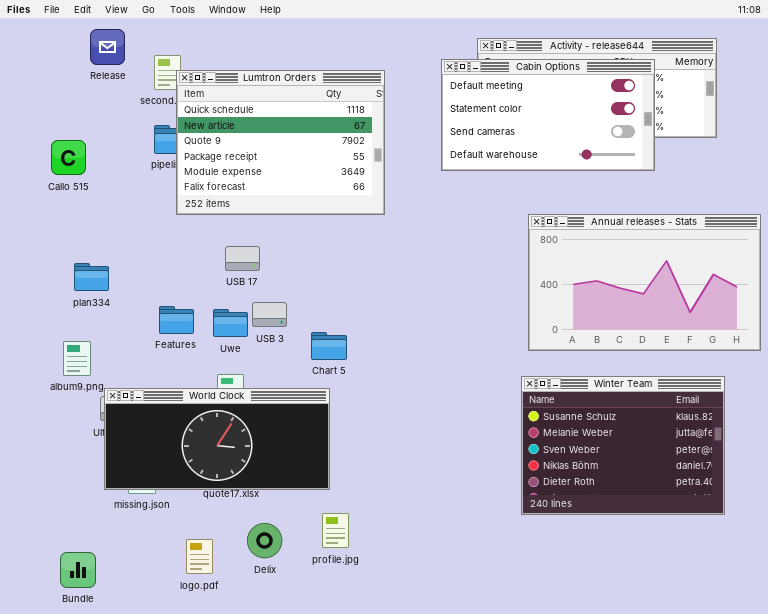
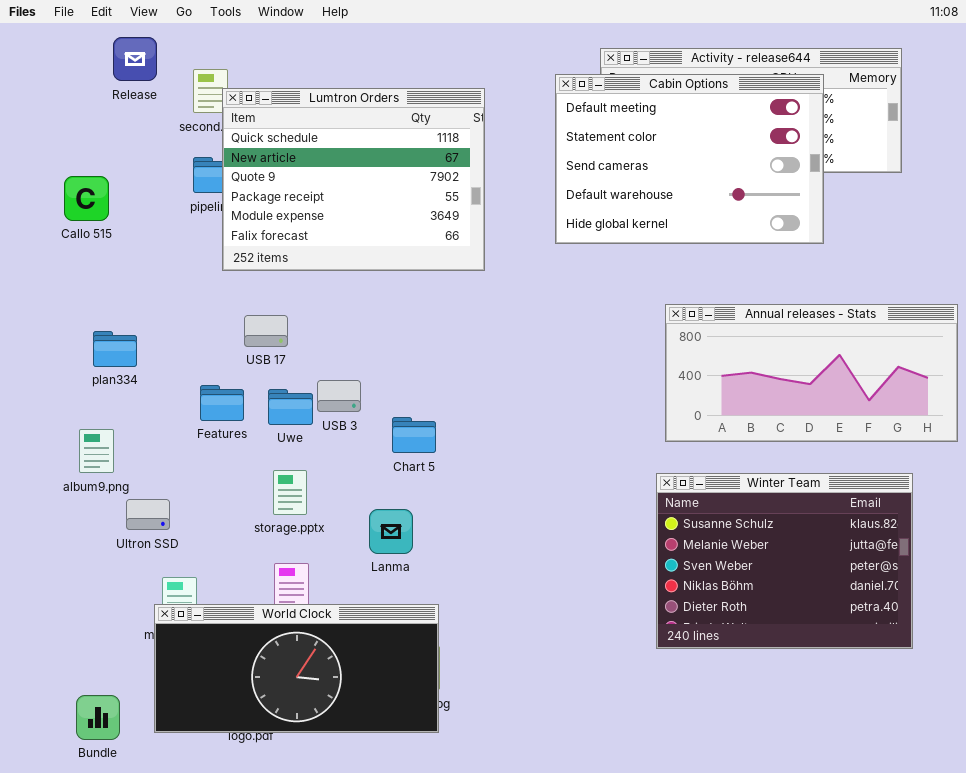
Cabin Options: [441,59,655,171] -> [555,74,824,244], resized
Annual releases - Stats: [528,214,761,351] -> [665,304,958,442], resized
USB 17: [225,246,260,271] -> [244,315,288,347], moved
World Clock: [104,388,330,490] -> [154,604,439,733], moved

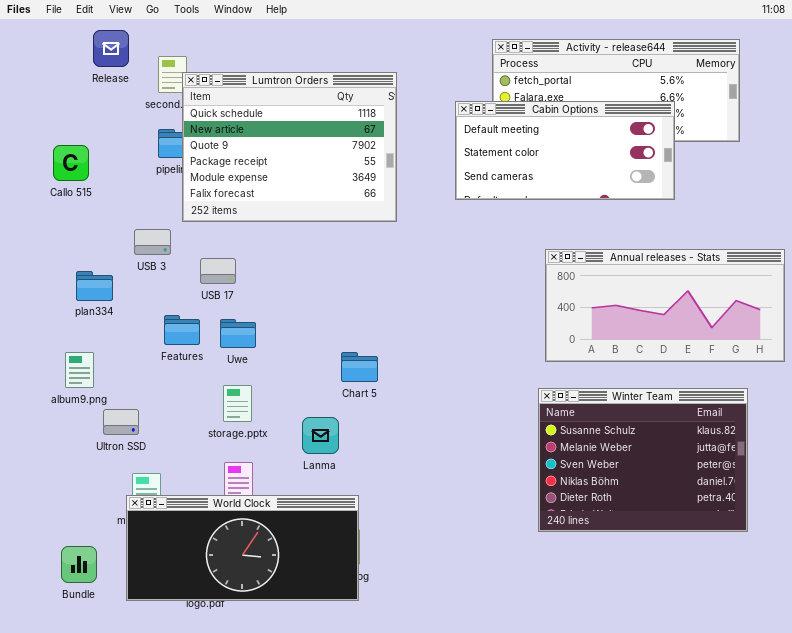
Cabin Options: [555,74,824,244] -> [455,101,675,200], resized
USB 3: [317,380,361,412] -> [134,229,171,255], moved
Chart 5: [392,417,436,453] -> [341,352,378,382], moved
Bundle: [76,695,120,740] -> [61,546,97,583], moved

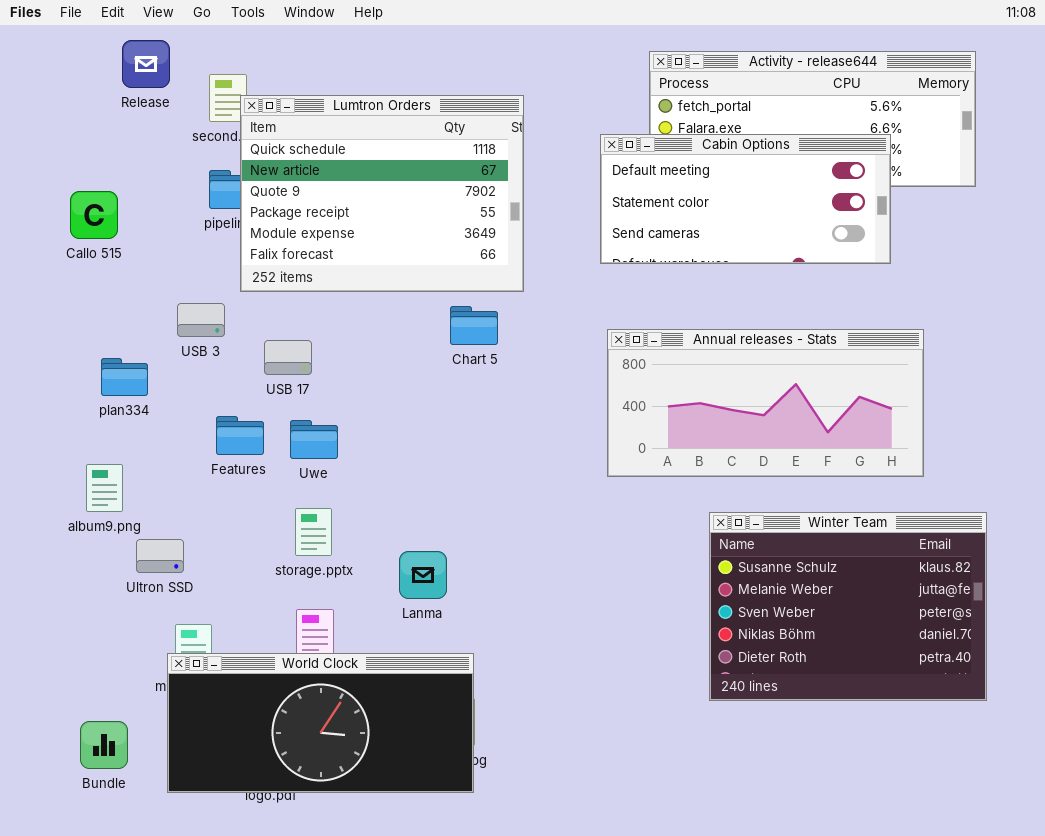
Annual releases - Stats: [545,249,785,362] -> [607,329,924,477], moved
Chart 5: [341,352,378,382] -> [450,306,498,345], moved

